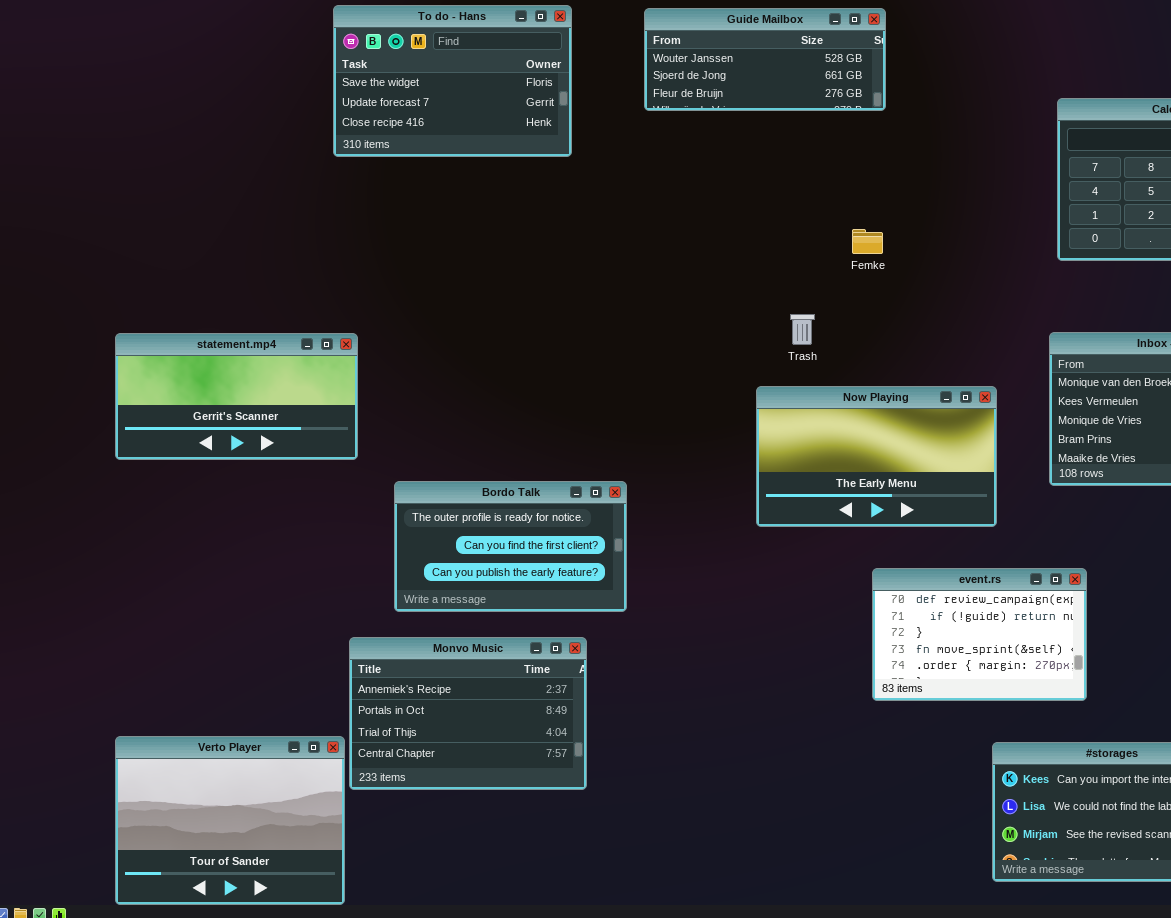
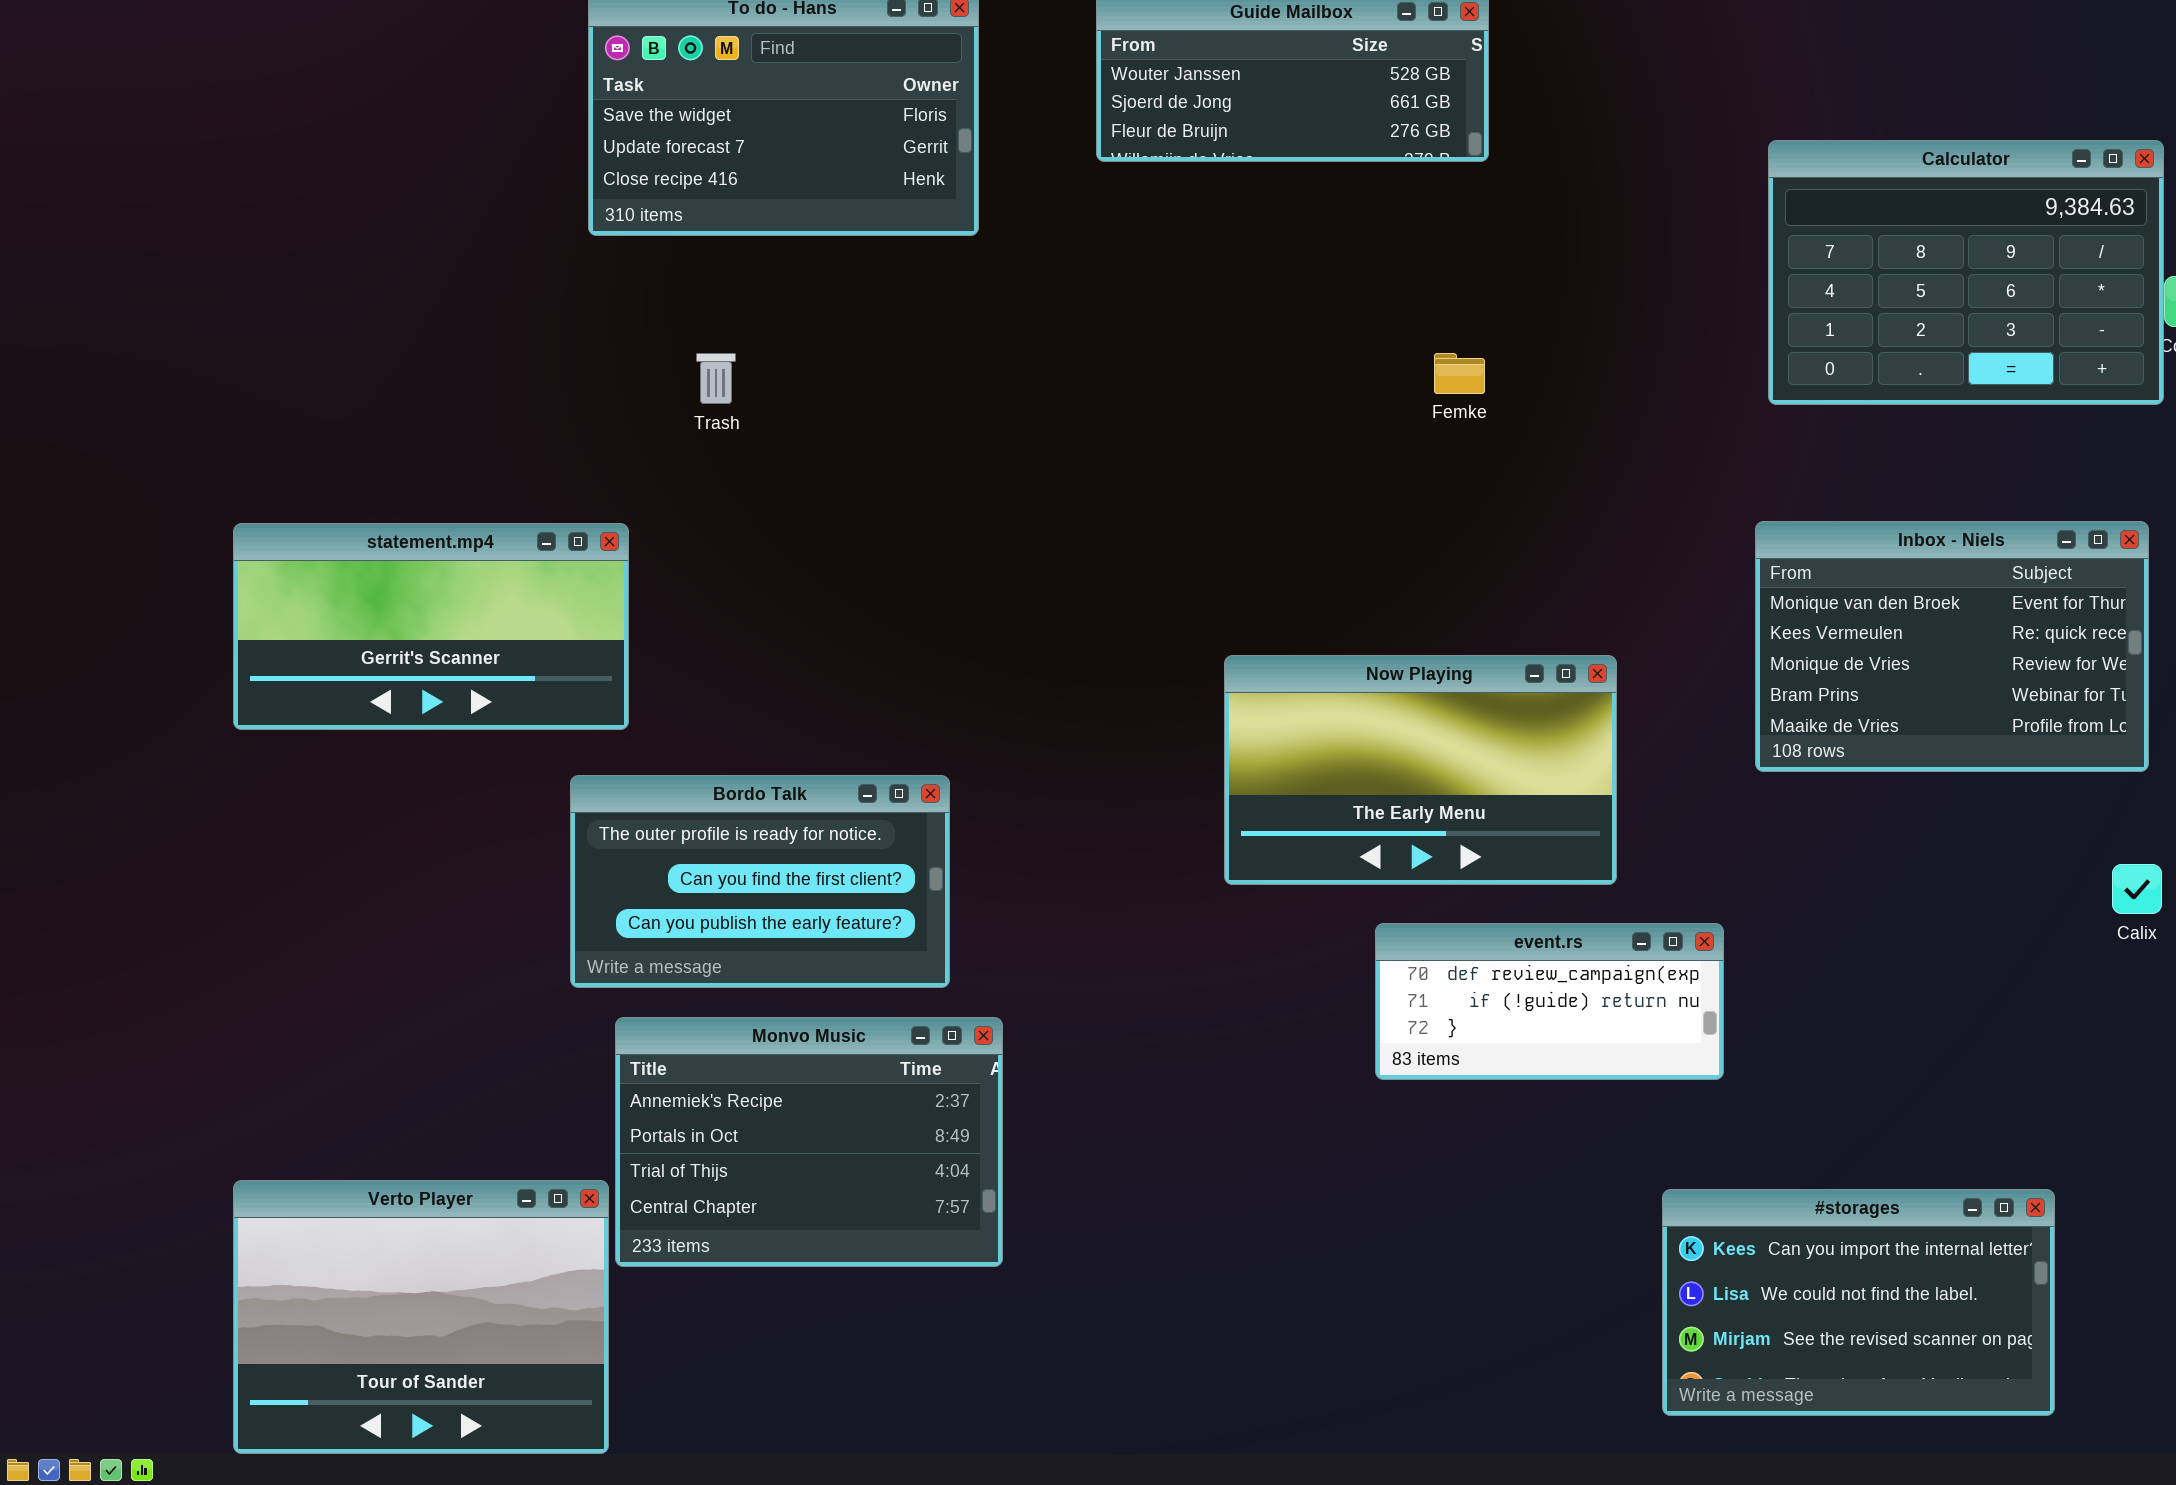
Trash: [790,314,815,345] -> [696,353,736,404], moved
Now Playing: [756,386,997,527] -> [1224,655,1617,885], moved
Bordo Talk: [394,481,627,612] -> [570,775,950,988], moved
event.rs: [872,568,1087,701] -> [1375,923,1724,1080], moved, resized

